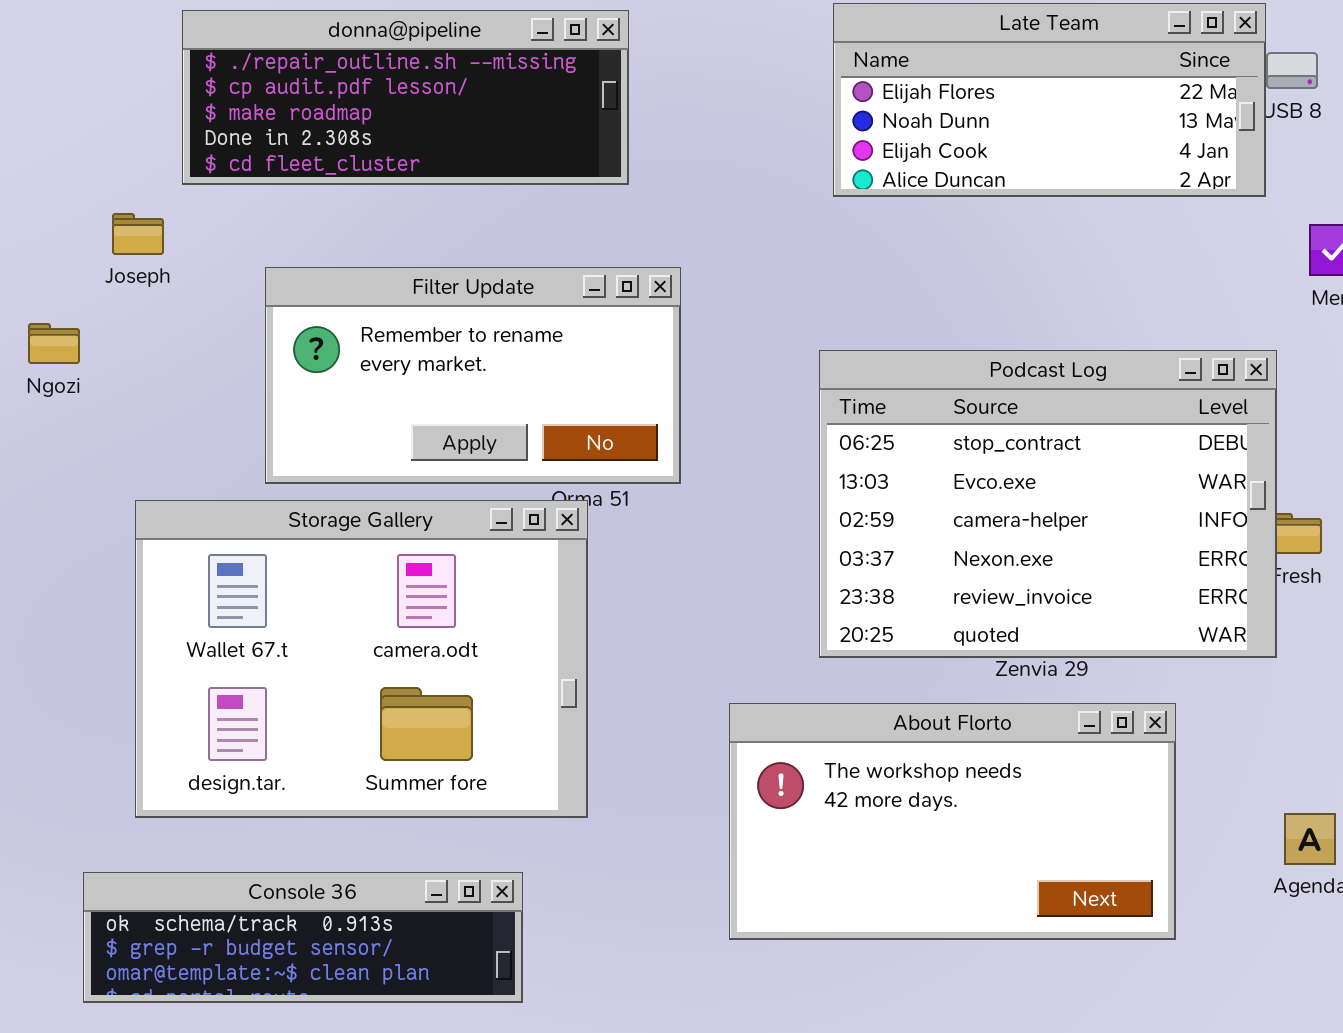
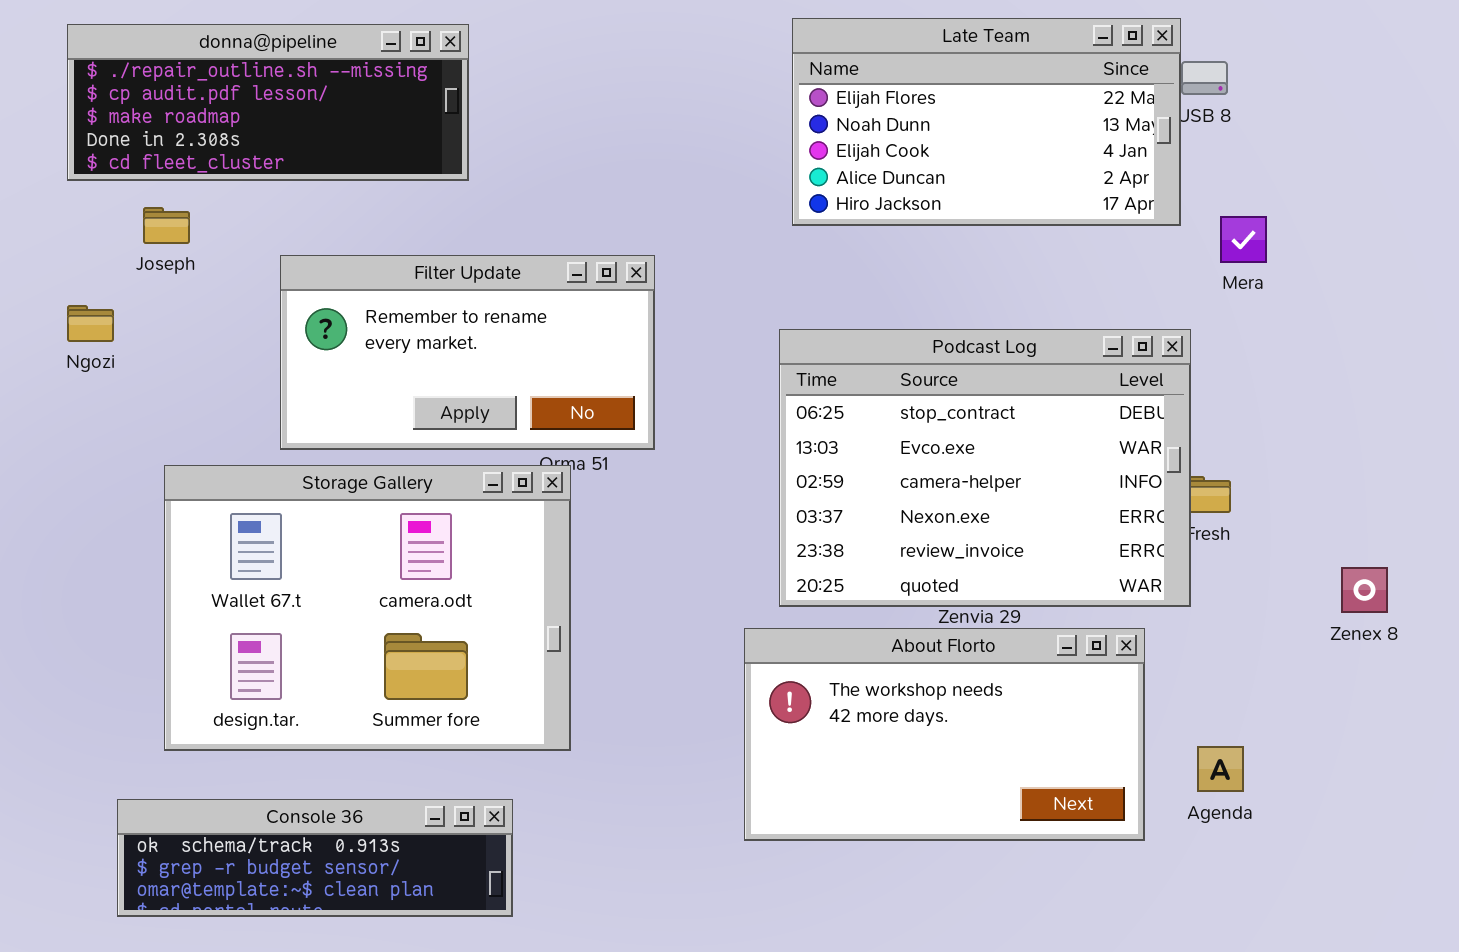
Late Team: [833,3,1266,197] -> [792,18,1181,226], resized
donna@pipeline: [182,10,629,185] -> [67,24,469,181], moved
About Florto: [729,703,1176,940] -> [744,628,1145,841], moved

